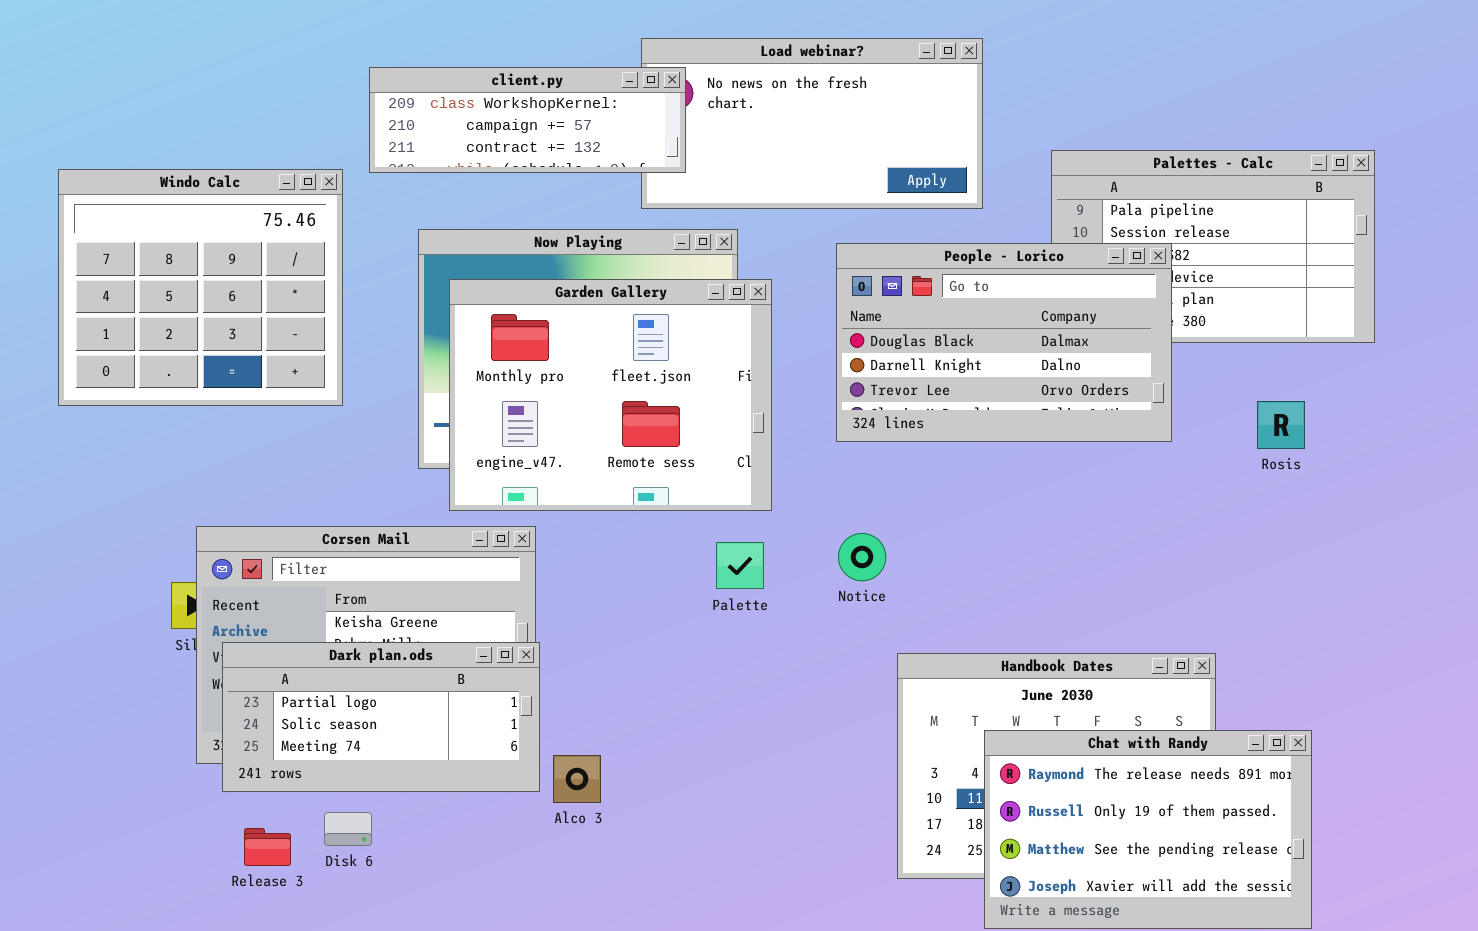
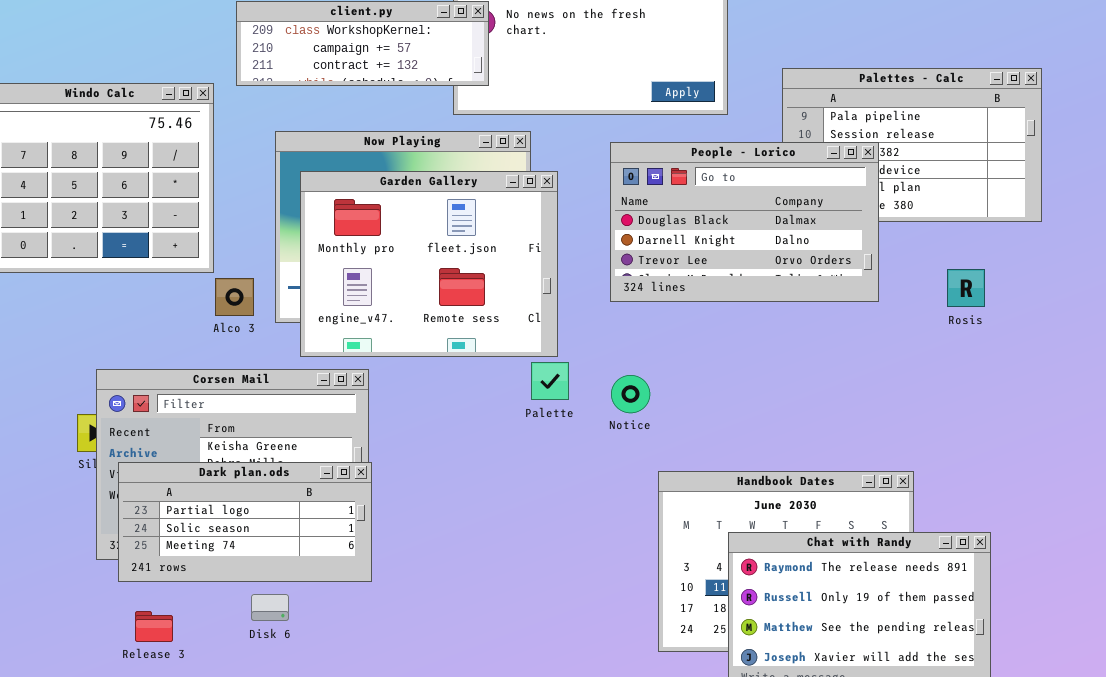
Palette: [716,542,764,589] -> [531,362,569,400], moved
Alco 3: [553,755,601,803] -> [215,278,254,316], moved
Disk 6: [324,812,372,846] -> [251,594,289,621], moved

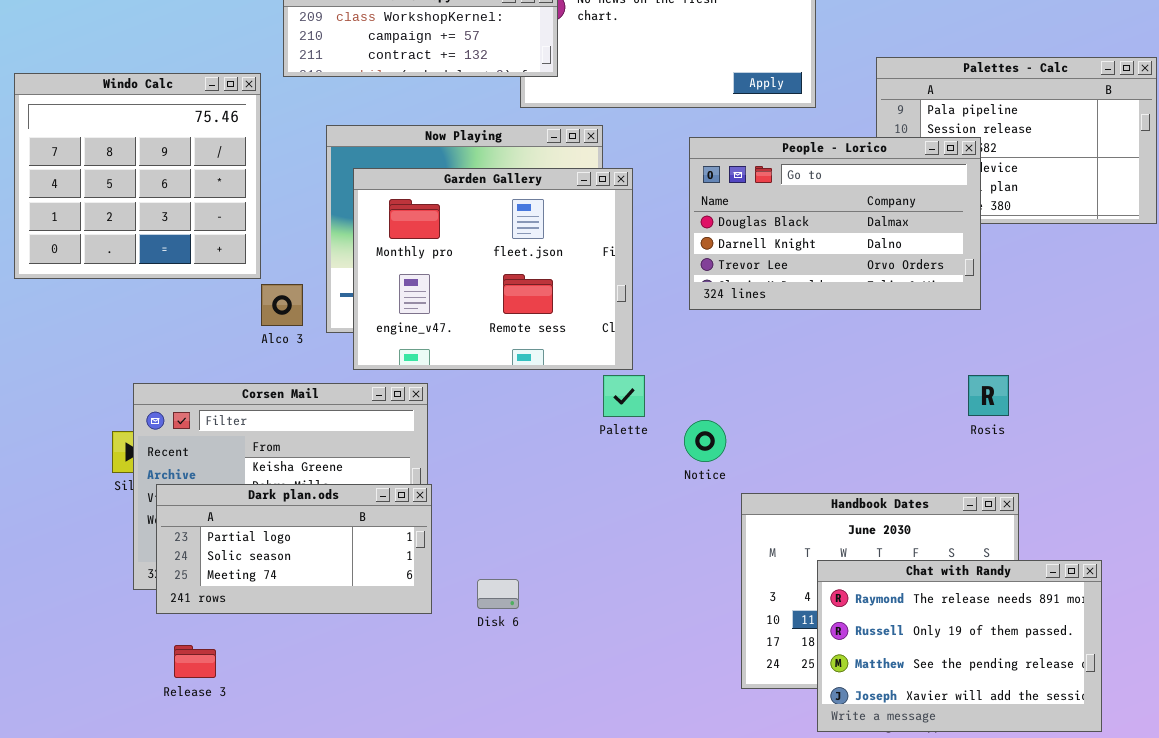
Rosis: [947,269,985,307] -> [968,375,1009,416], moved
Notice: [611,375,650,413] -> [684,420,726,462], moved
Disk 6: [251,594,289,621] -> [477,579,519,609], moved

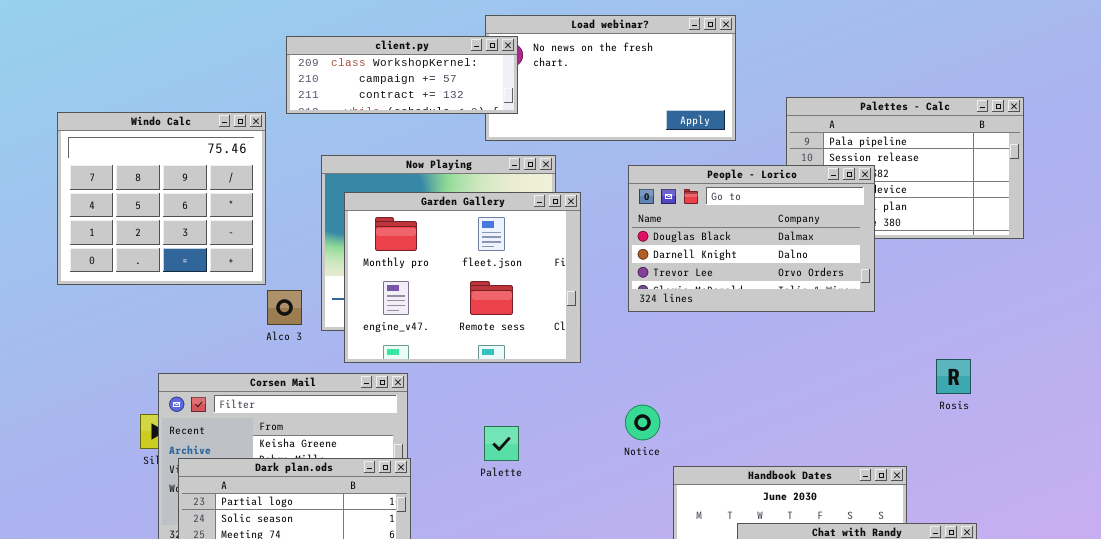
Rosis: [968,375,1009,416] -> [936,359,971,394], moved
Palette: [603,375,645,417] -> [484,426,519,461], moved

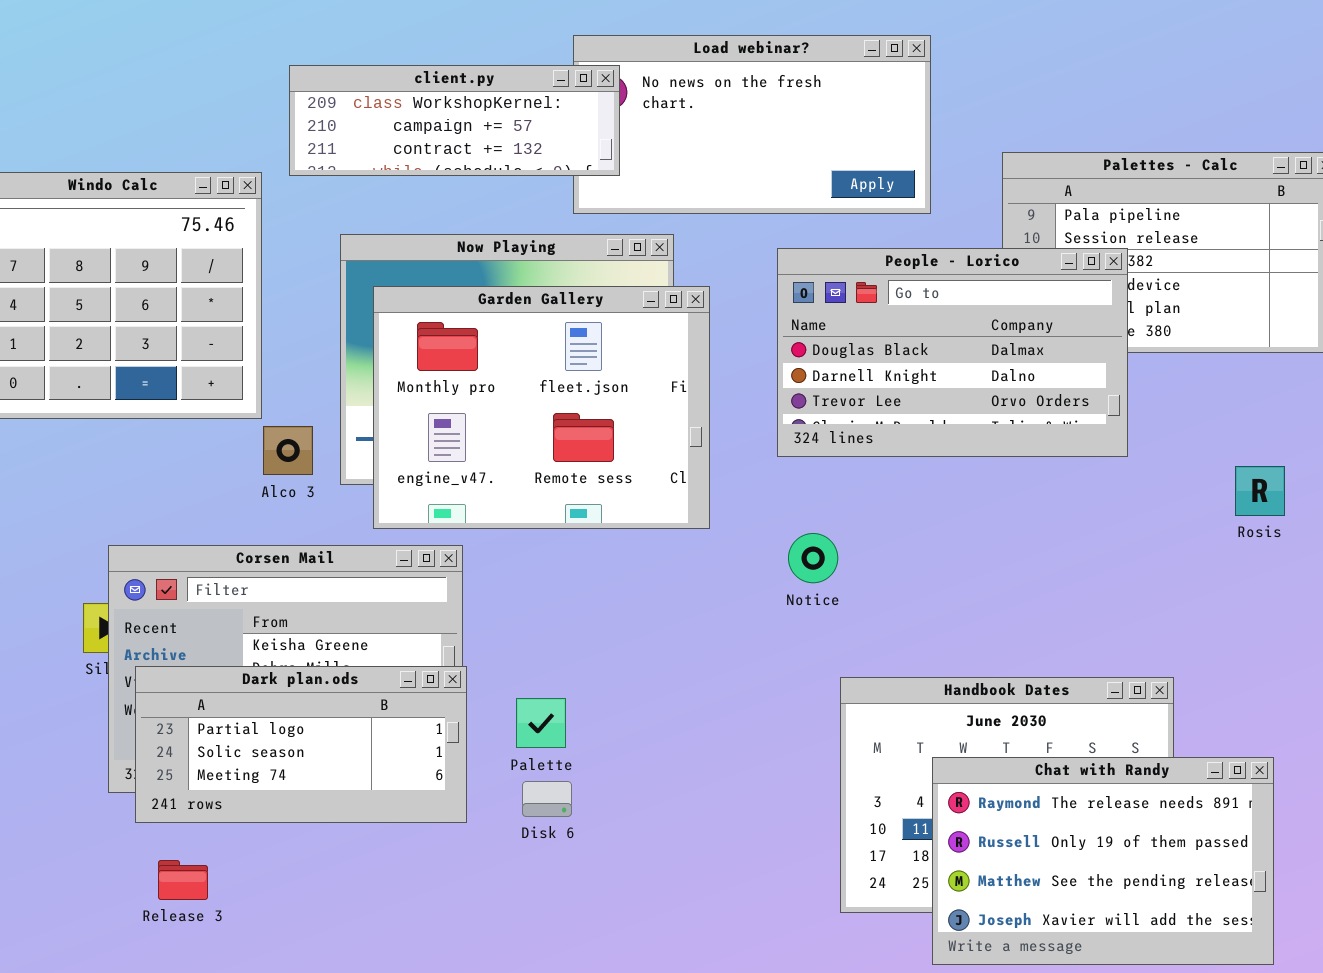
Rosis: [936,359,971,394] -> [1235,466,1285,516], moved
Notice: [625,405,660,440] -> [788,533,838,583], moved
Palette: [484,426,519,461] -> [516,698,566,748], moved

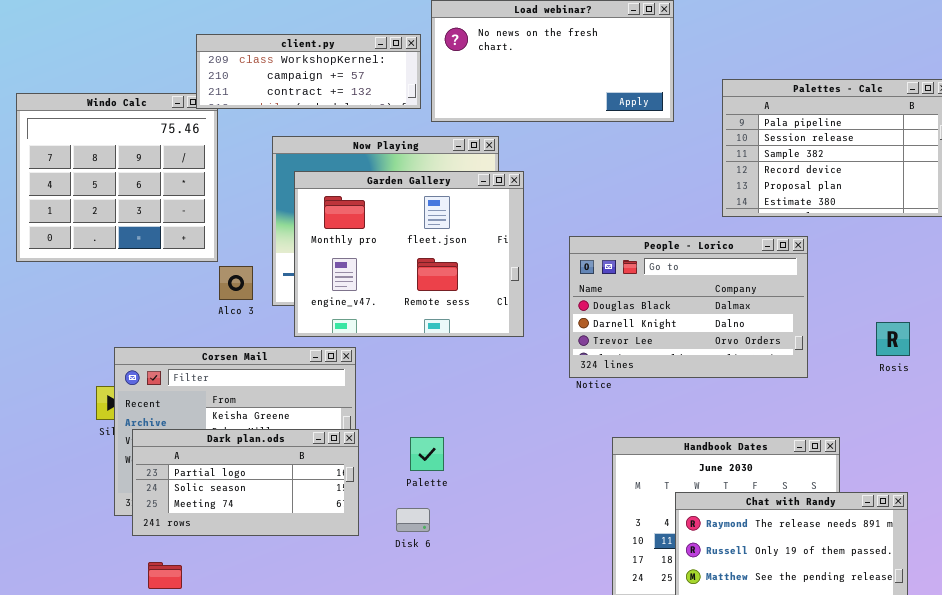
client.py: [289,65,620,176] -> [196,34,421,109], moved
People - Lorico: [777,248,1128,457] -> [569,236,808,378], moved
Rosis: [1235,466,1285,516] -> [876,322,910,356], moved
Palette: [516,698,566,748] -> [410,437,444,471], moved

